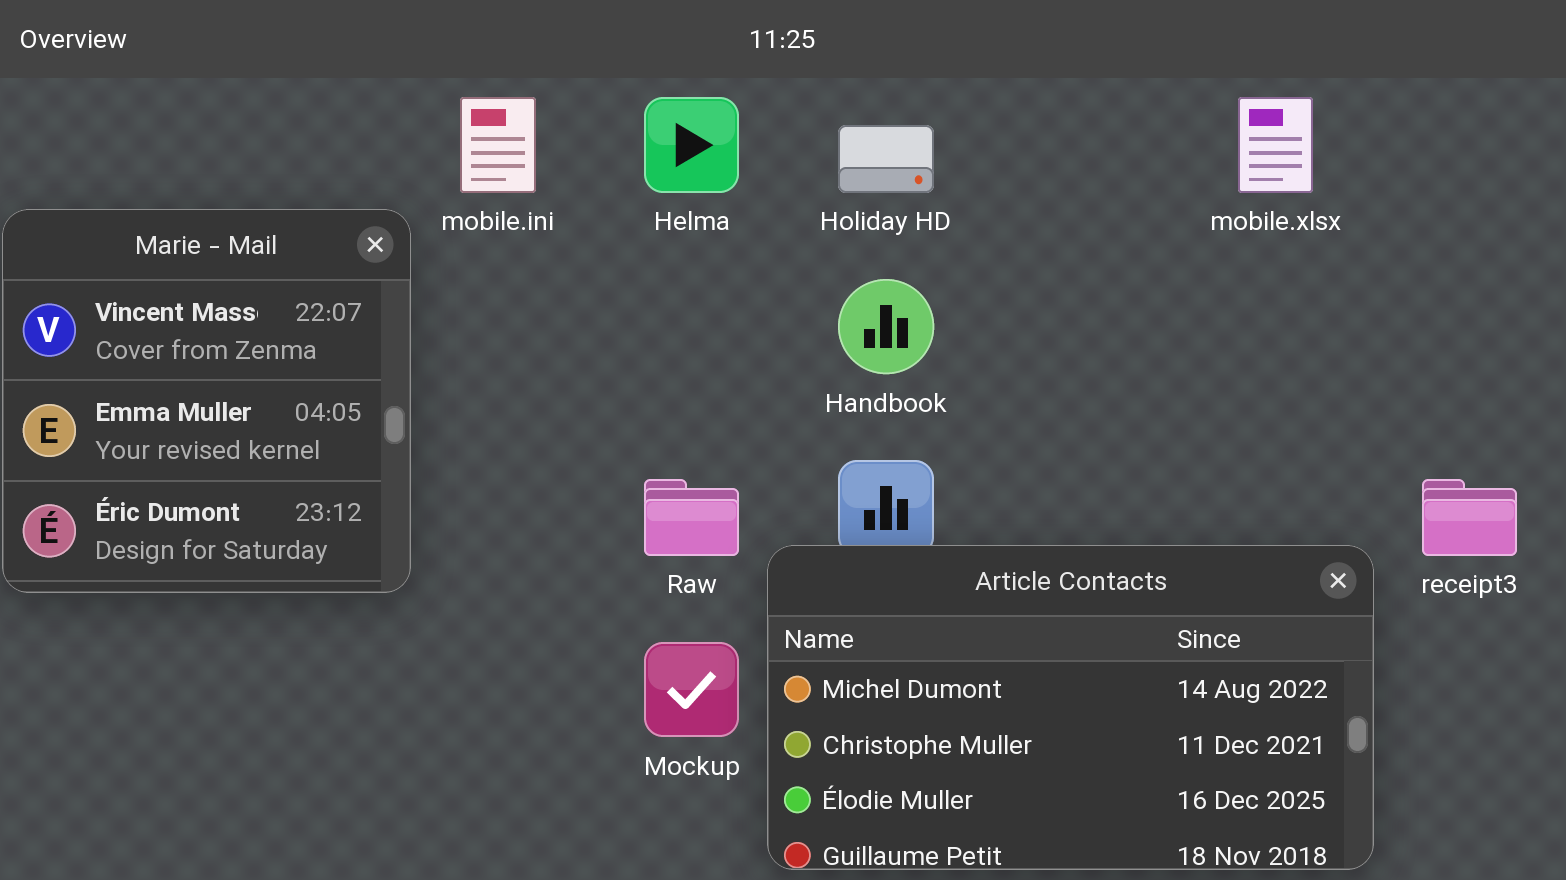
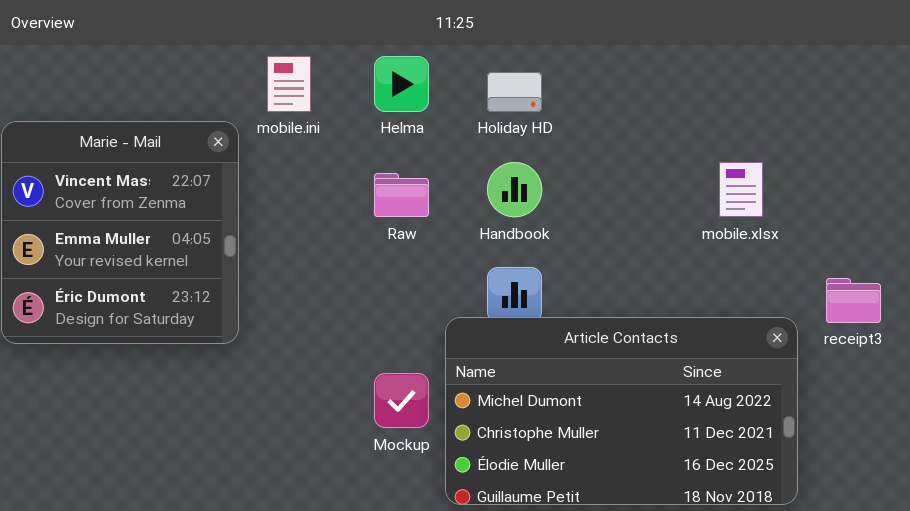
mobile.xlsx: [1238,97,1313,193] -> [719,162,763,217], moved
Raw: [644,479,739,556] -> [374,173,429,217], moved

